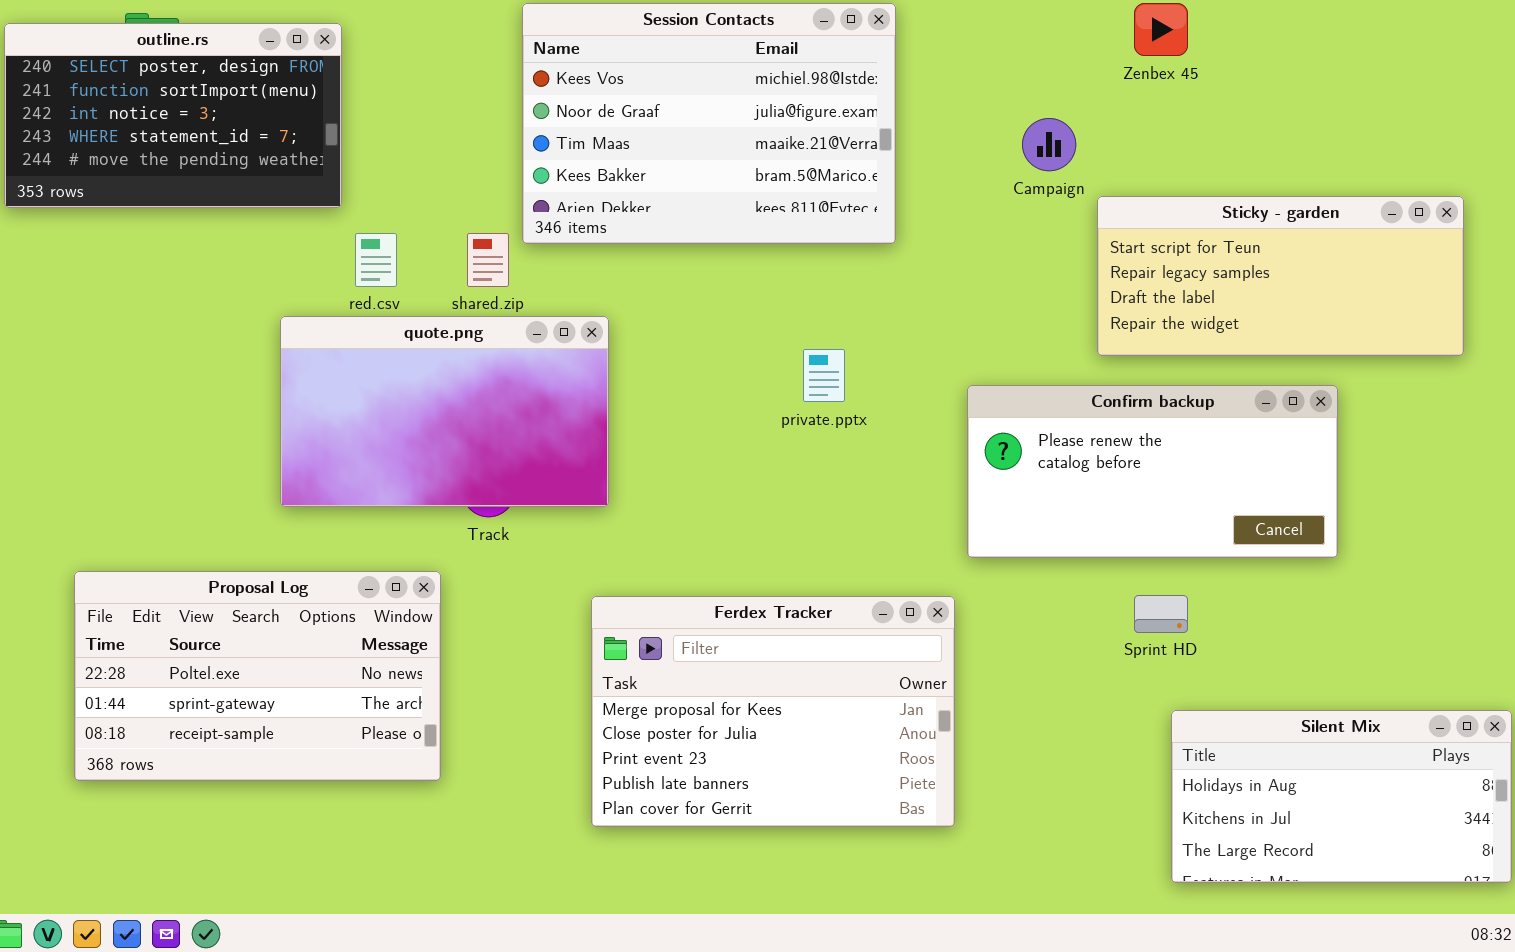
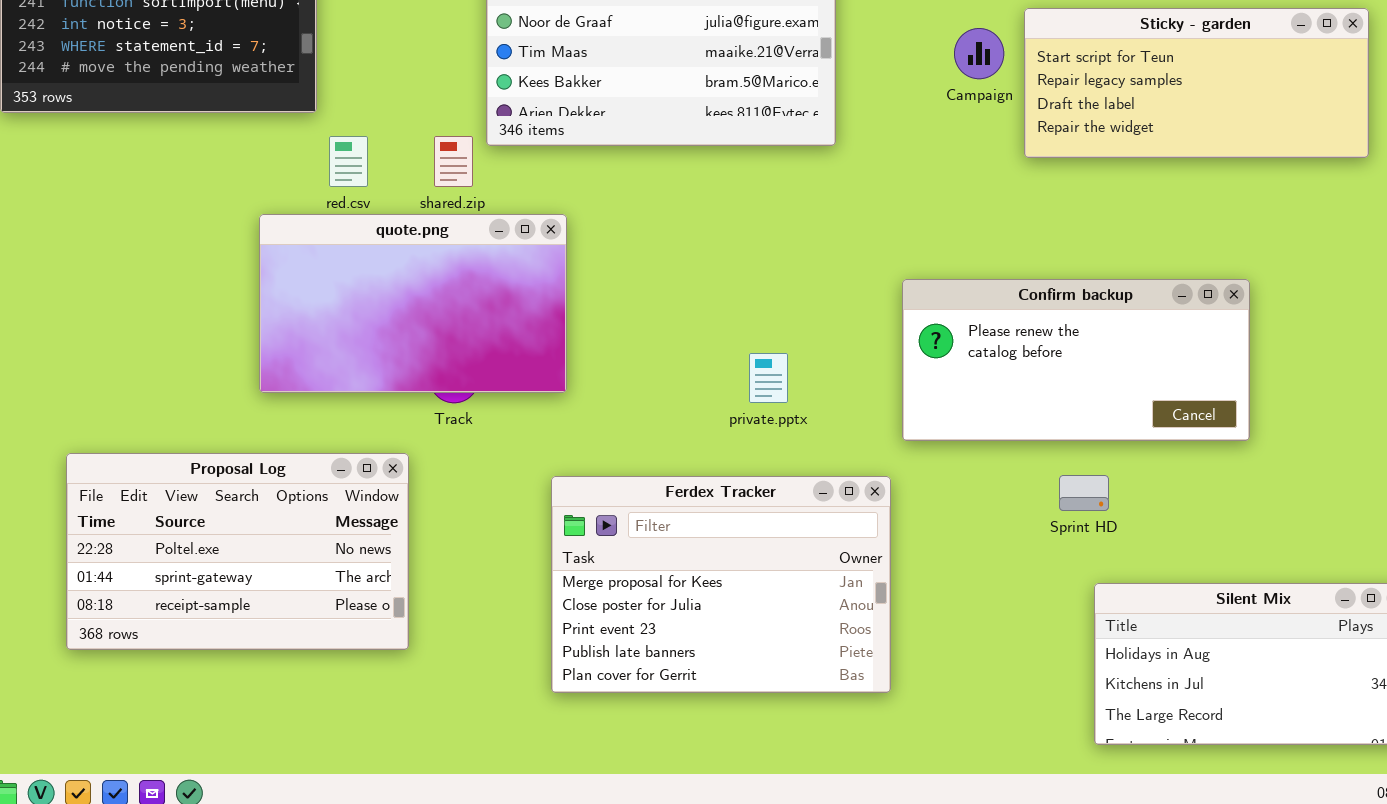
Sticky - garden: [1097,196,1464,356] -> [1024,8,1369,158], moved
private.pptx: [803,349,845,402] -> [749,353,788,403], moved

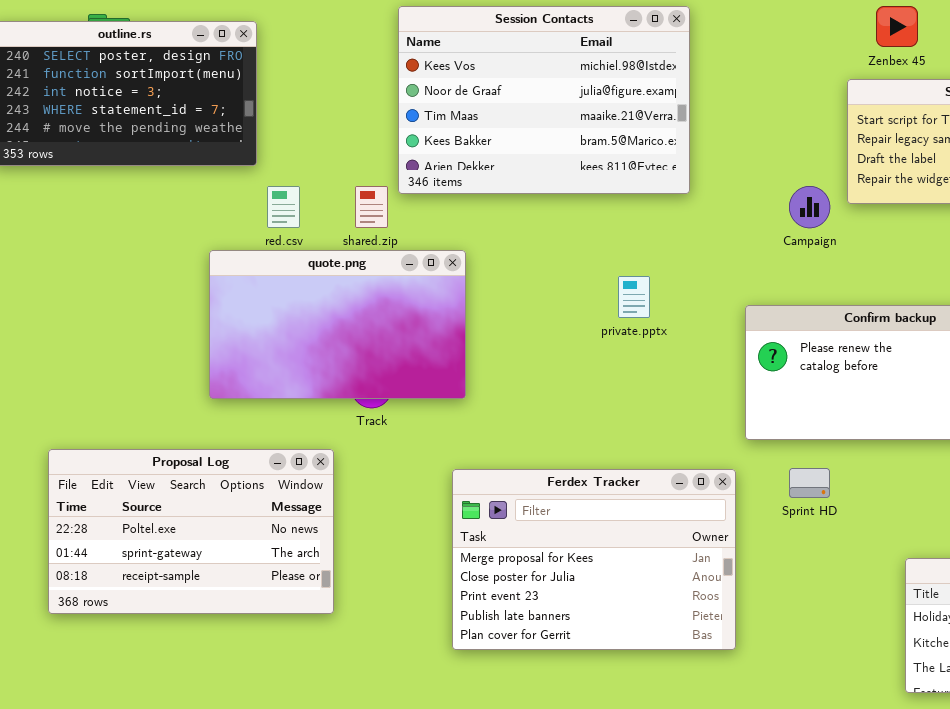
Campaign: [954,28,1004,79] -> [789,186,830,228], moved
private.pptx: [749,353,788,403] -> [618,276,650,318], moved
Sprint HD: [1059,475,1109,511] -> [789,468,830,498], moved

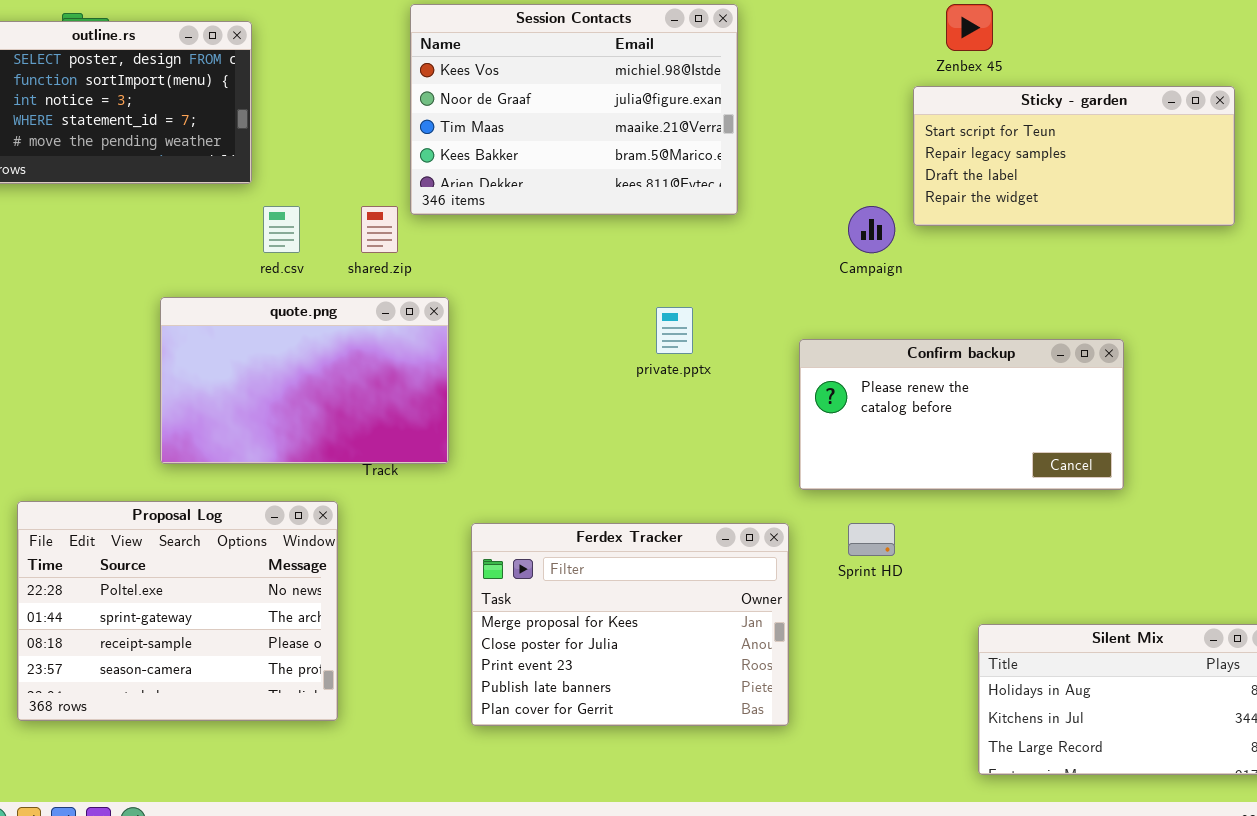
quote.png: [209,250,466,399] -> [160,297,449,464], moved
Proposal Log: [48,449,334,614] -> [17,501,338,721], resized

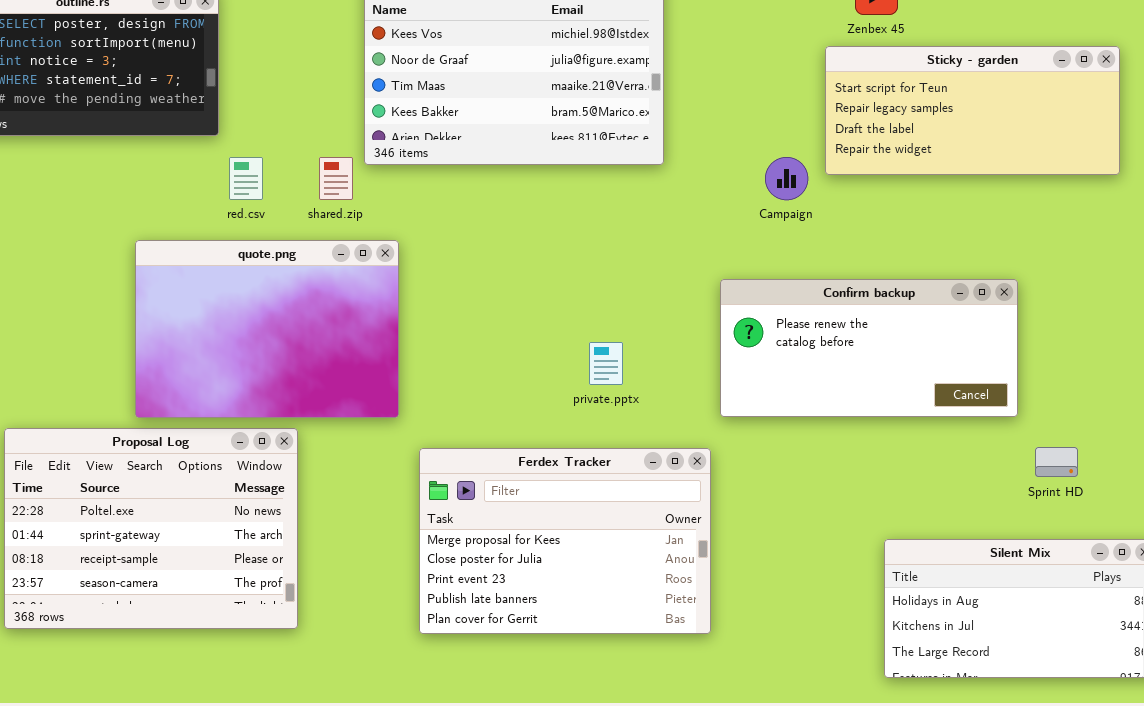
quote.png: [160,297,449,464] -> [135,240,399,418], resized
private.pptx: [656,307,693,354] -> [589,342,623,385], moved
Sprint HD: [848,523,895,556] -> [1035,447,1078,477], moved

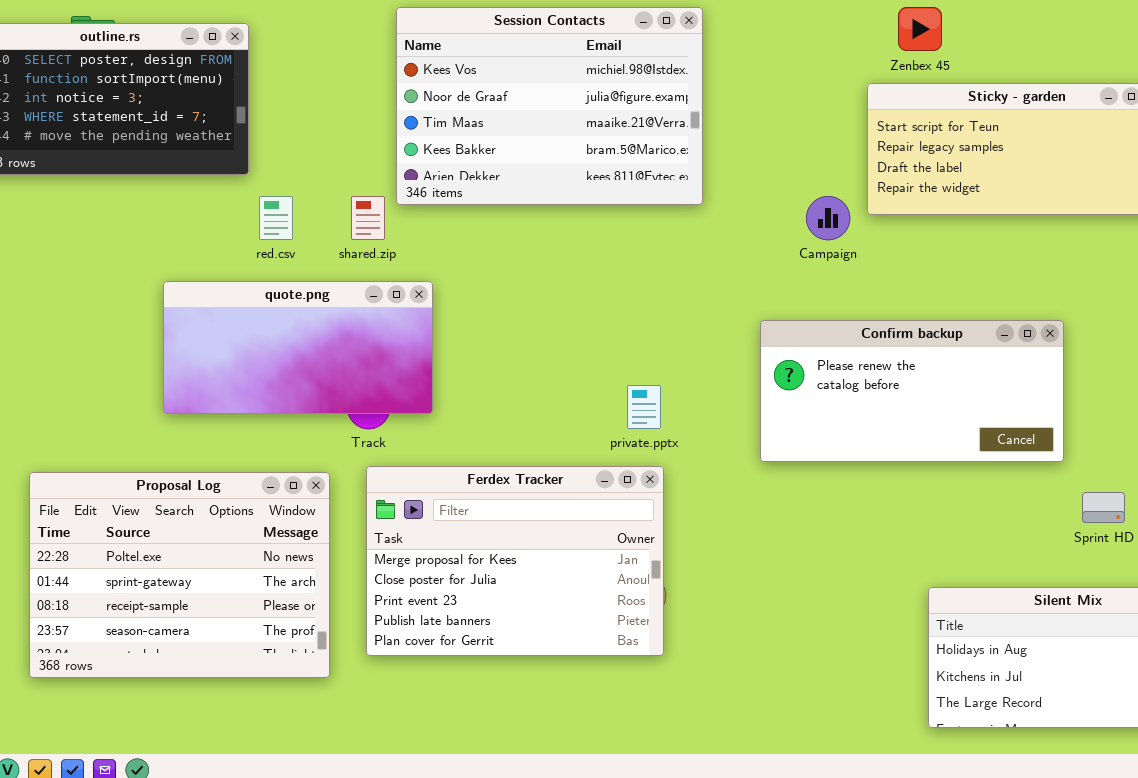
quote.png: [135,240,399,418] -> [163,281,433,414], resized
Ferdex Tracker: [419,448,711,634] -> [366,466,664,656], moved

